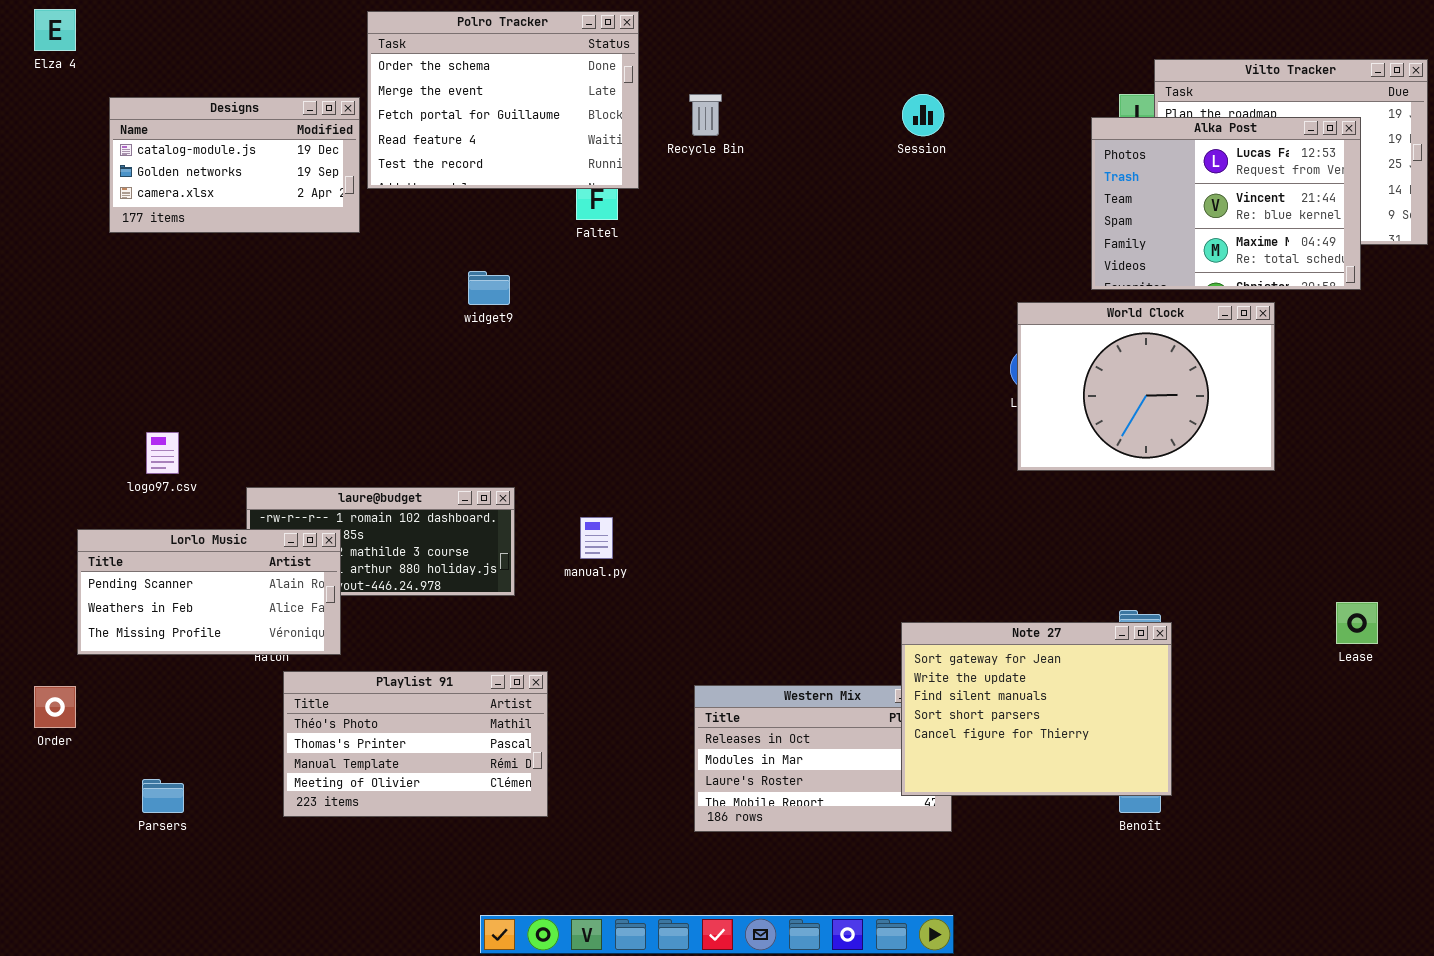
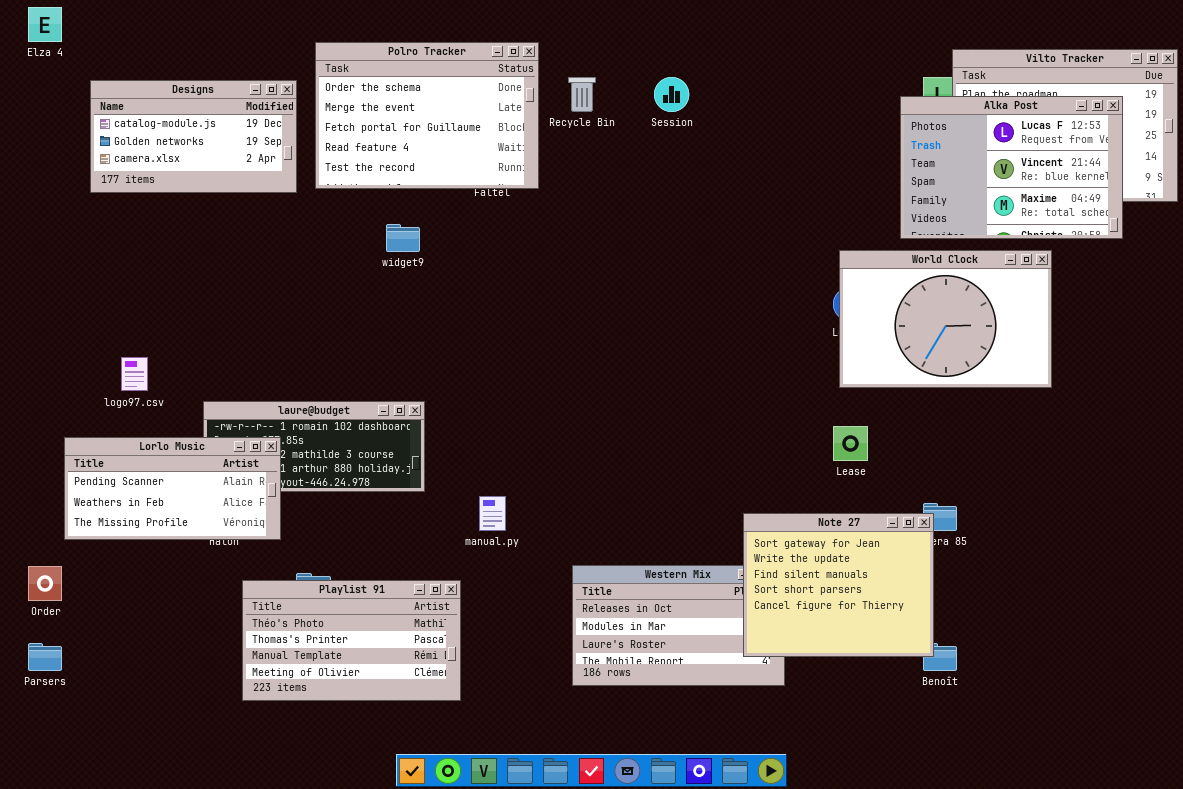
Polro Tracker: [367,11,639,189] -> [315,42,539,189], moved
Session: [902,94,944,136] -> [654,77,689,112], moved
manual.py: [580,517,613,559] -> [479,496,506,531], moved
Lease: [1336,602,1378,644] -> [833,426,868,461], moved
Note 27: [901,622,1172,796] -> [743,513,934,657], resized
Playlist 91: [283,671,548,817] -> [242,580,461,701], moved
Parsers: [142,779,184,813] -> [28,643,62,671], moved

